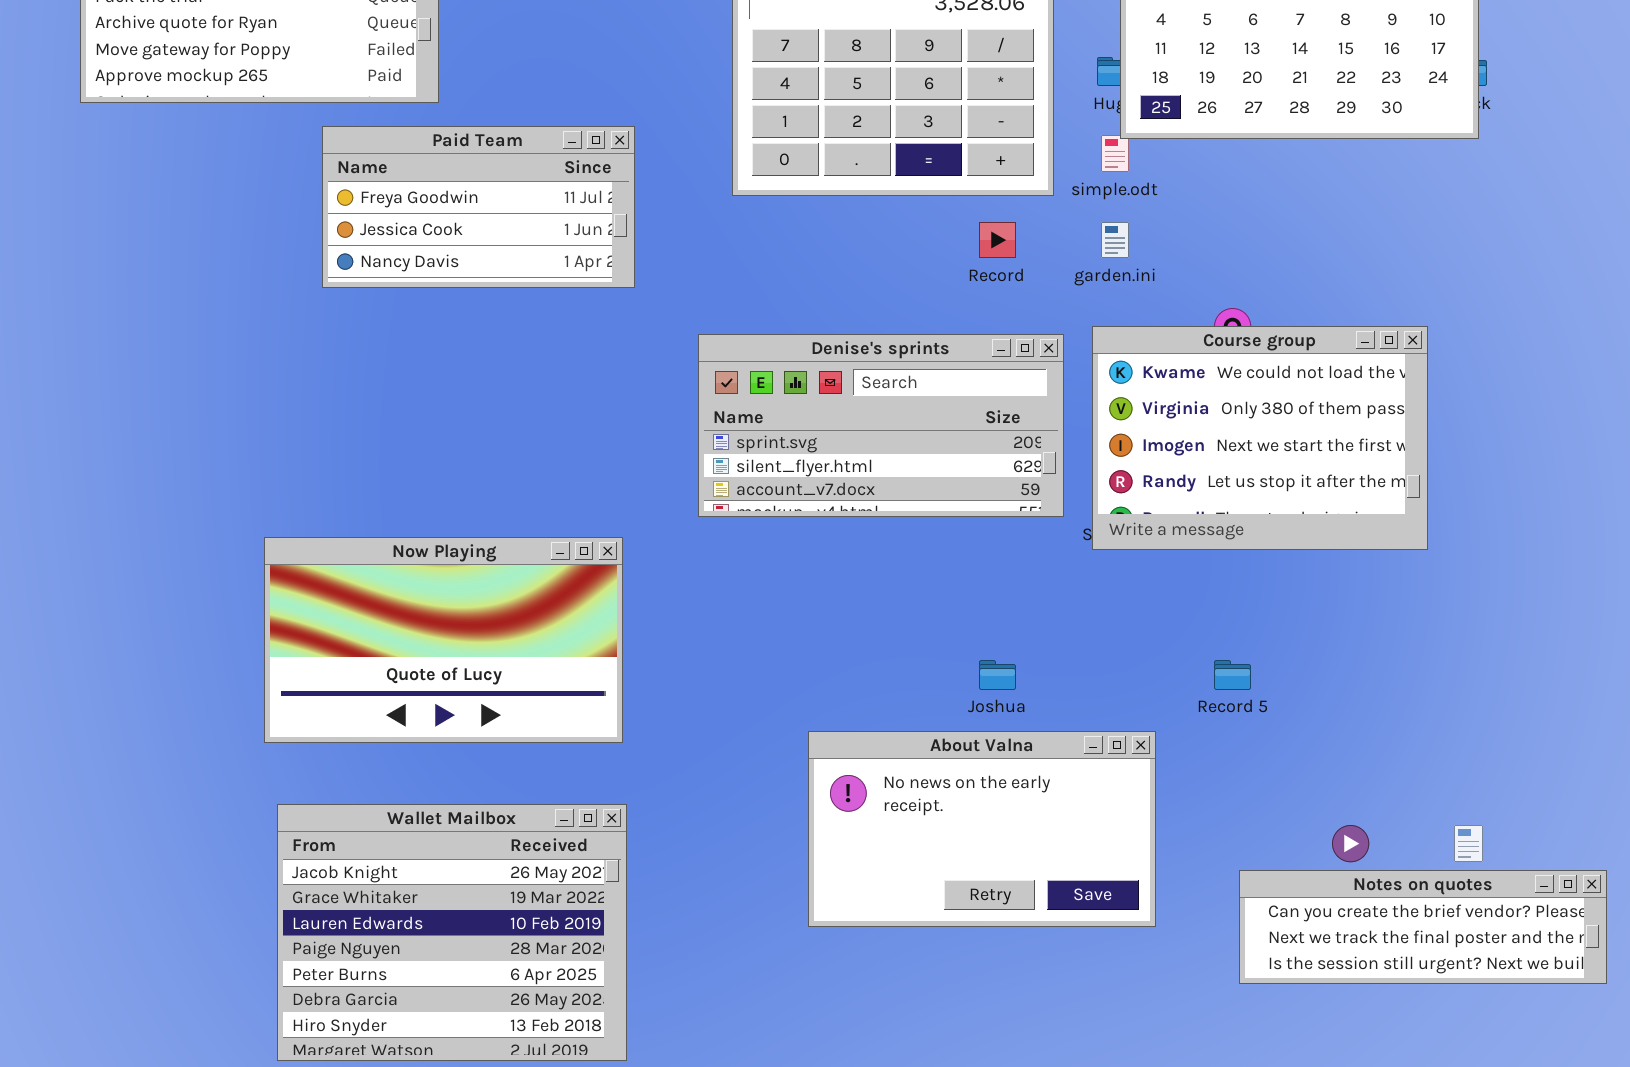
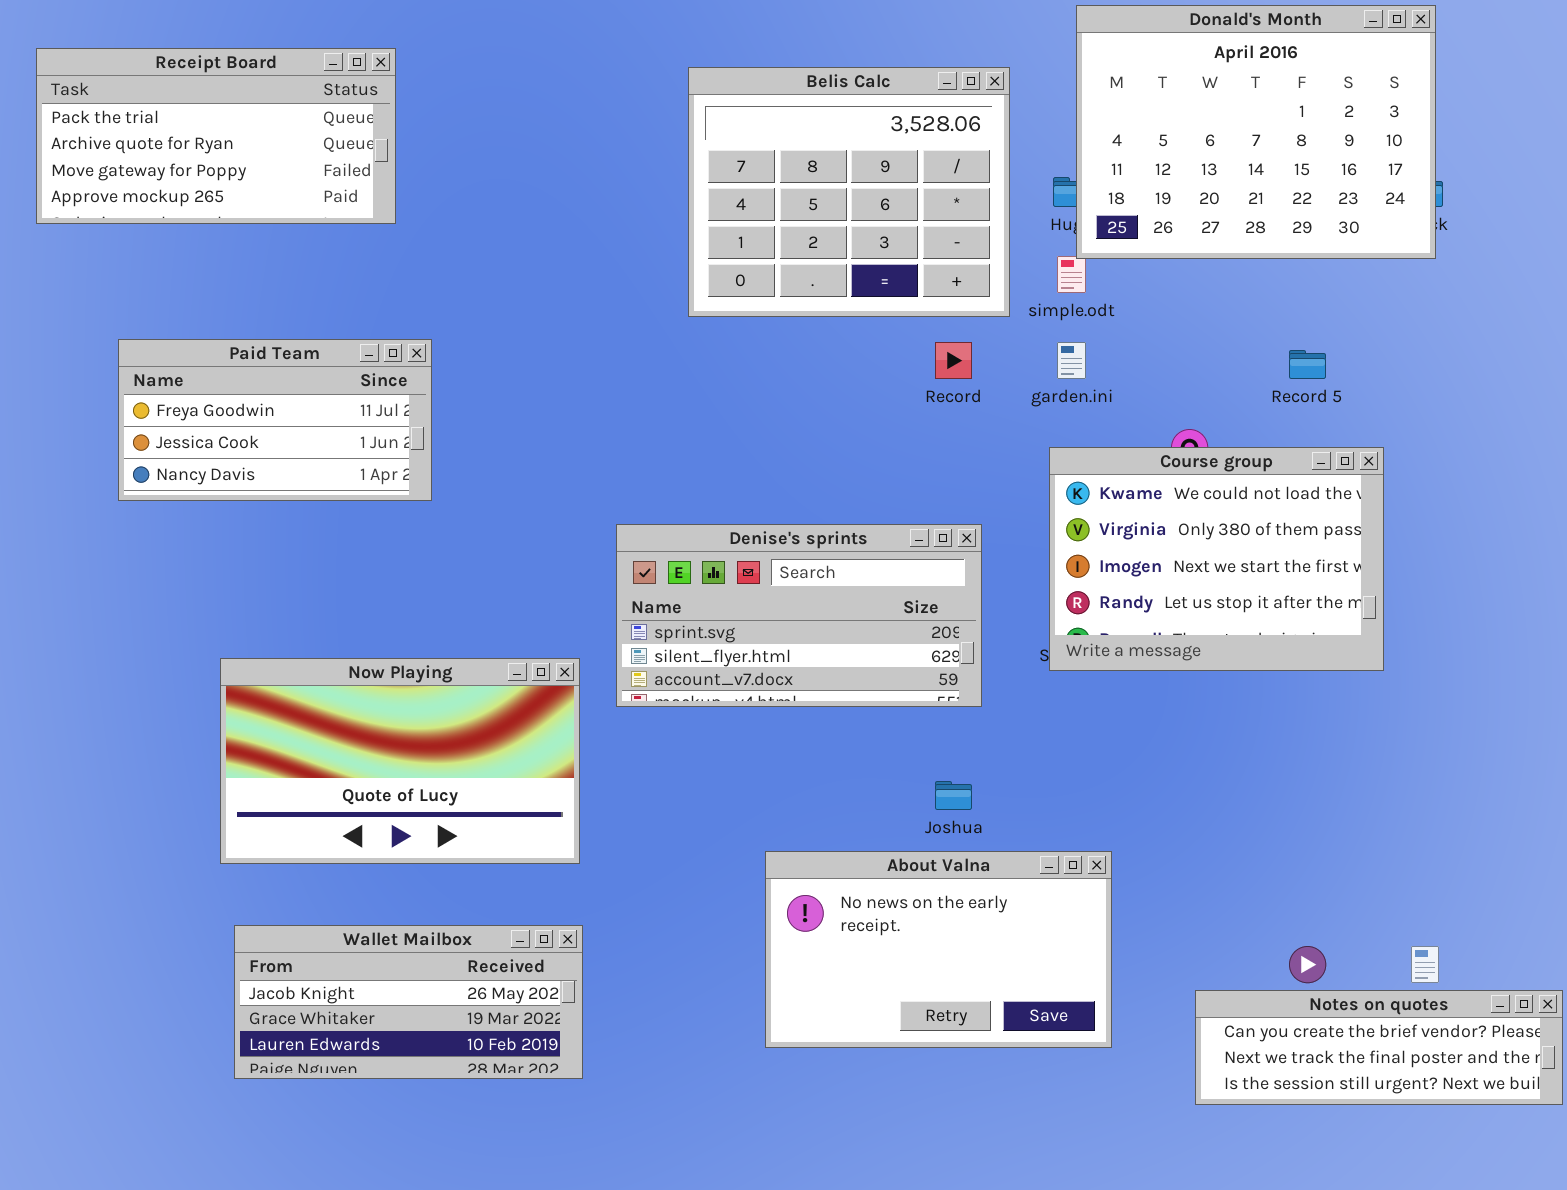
Paid Team: [322,126,635,288] -> [118,339,432,501], moved
Denise's sprints: [698,334,1064,517] -> [616,524,982,707], moved
Record 5: [1214,660,1251,690] -> [1289,350,1326,379], moved
Wallet Mailbox: [277,804,627,1061] -> [234,925,583,1079], resized

